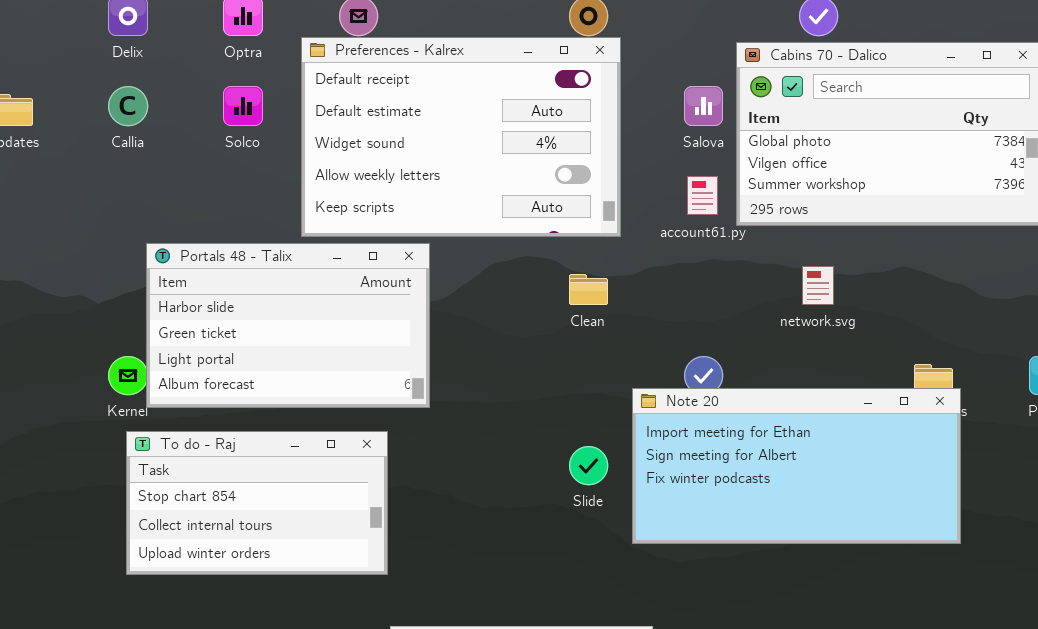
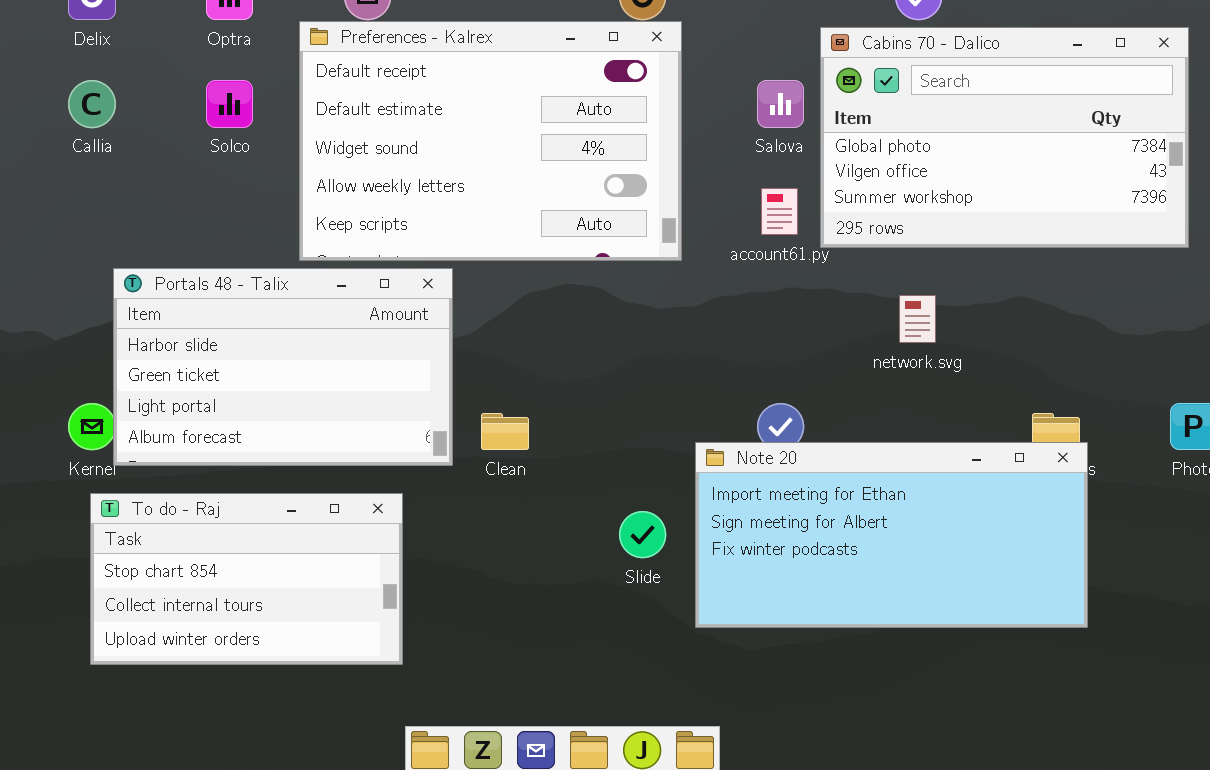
Clean: [569,274,608,305] -> [481,413,529,450], moved

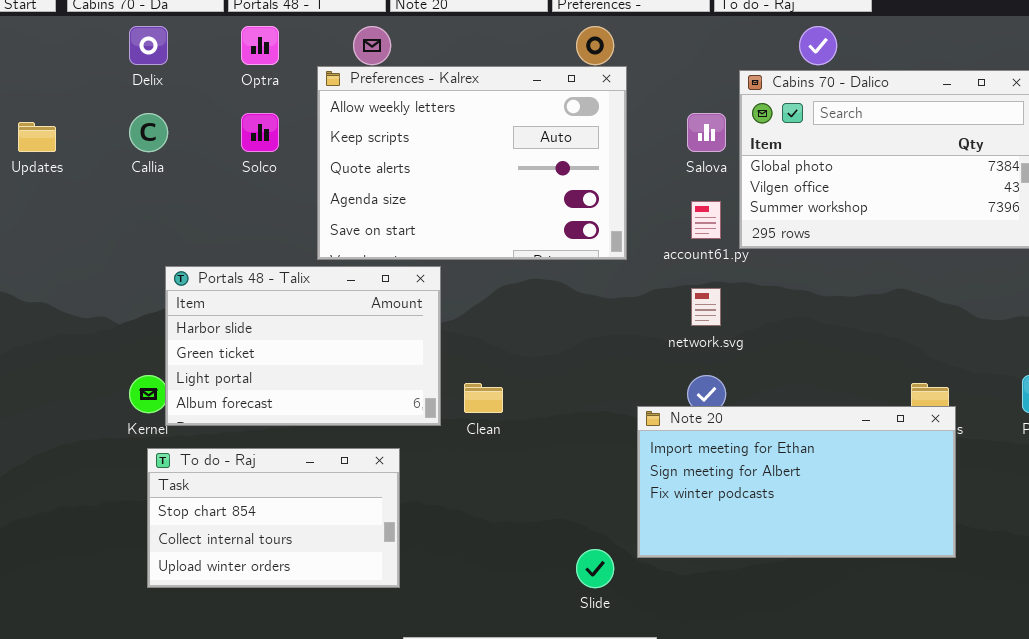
Preferences - Kalrex: [299,21,682,261] -> [317,66,627,260], scrolled down 3 rows
network.svg: [899,295,936,343] -> [691,288,721,326], moved
Slide: [619,511,666,558] -> [576,549,614,588], moved

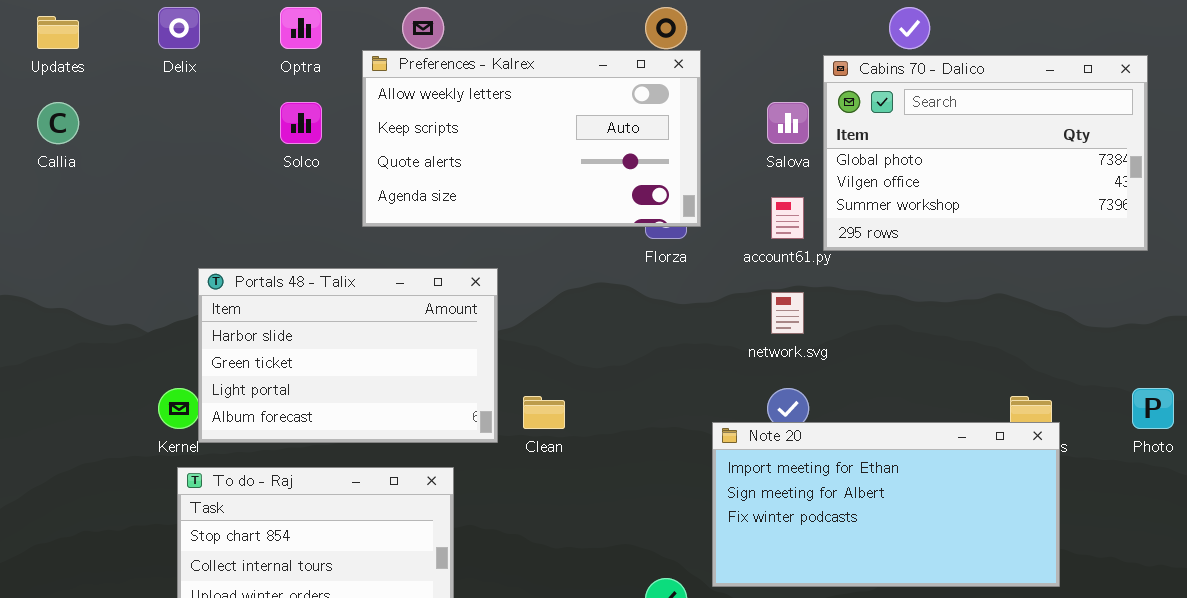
Preferences - Kalrex: [317,66,627,260] -> [362,50,701,227], resized
Callia: [129,113,168,152] -> [37,102,79,144], moved
Updates: [18,122,56,152] -> [37,16,79,49], moved

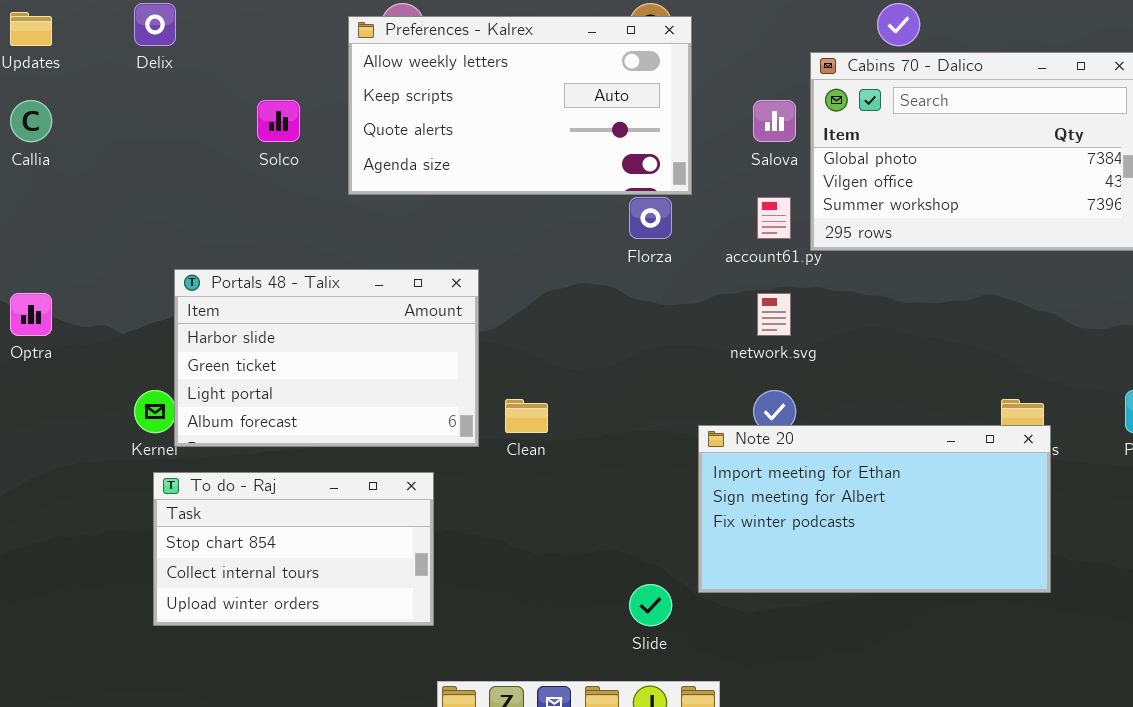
Optra: [280,7,322,49] -> [10,293,52,336], moved
Preferences - Kalrex: [362,50,701,227] -> [348,16,692,195], moved

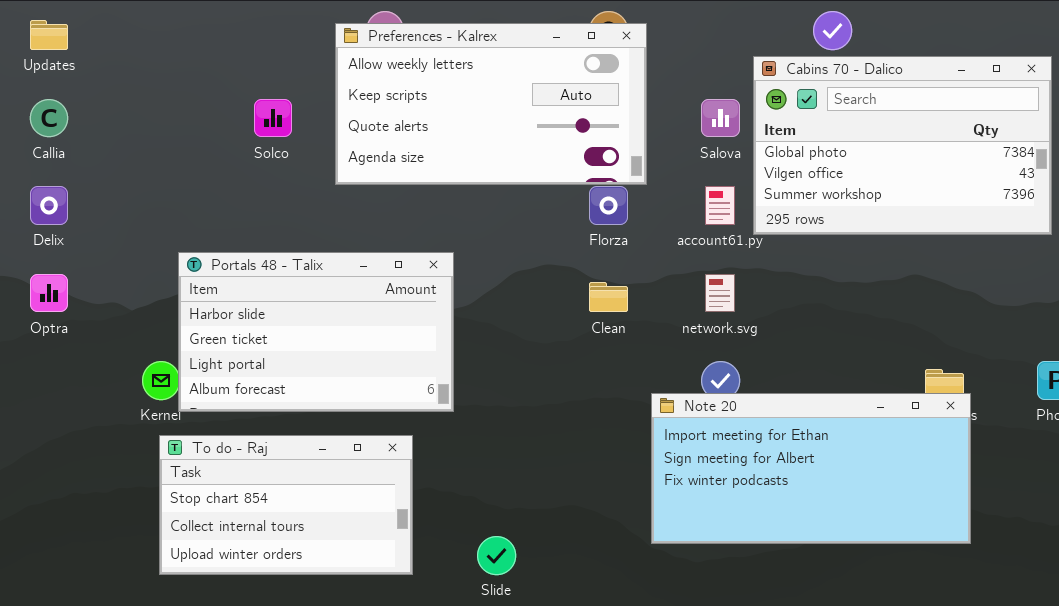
Delix: [134,3,176,46] -> [30,186,68,225], moved
Clean: [505,399,548,433] -> [589,282,628,312], moved
Slide: [629,584,672,626] -> [477,536,516,575], moved

